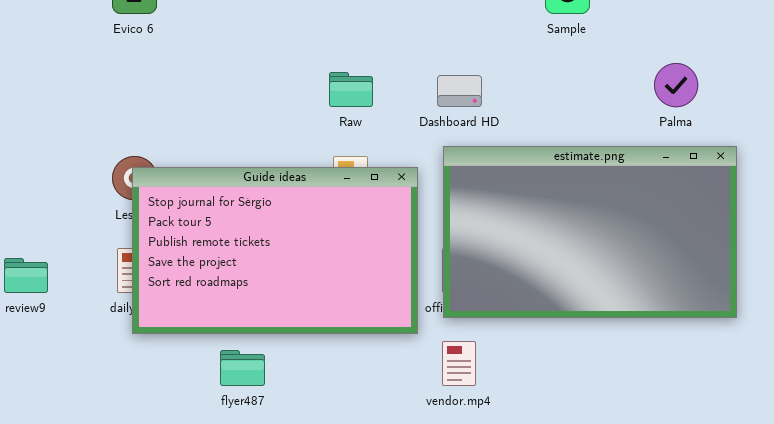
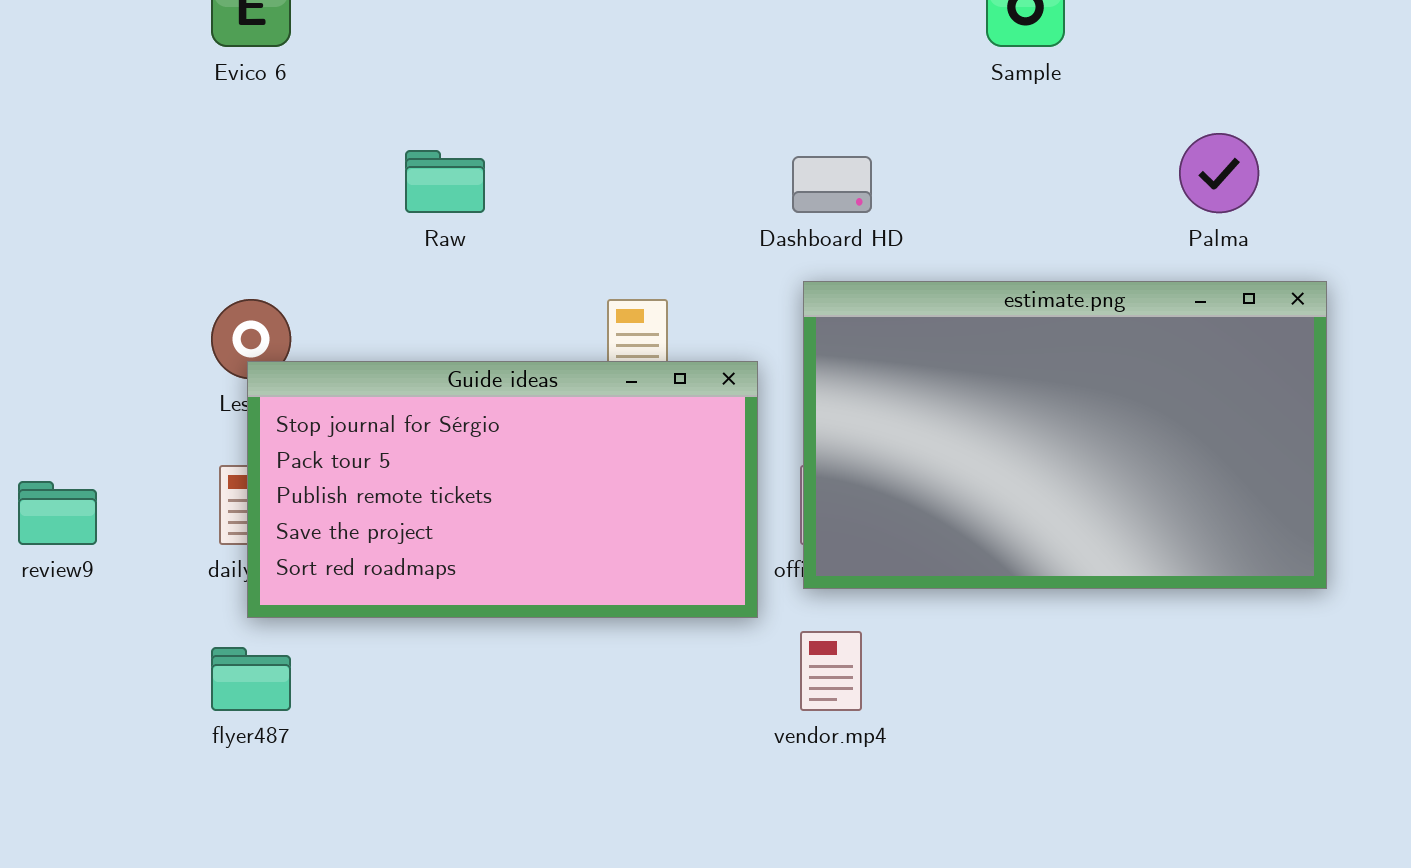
Raw: [329,72,373,107] -> [405,150,485,213], moved
Guide ideas: [132,167,418,334] -> [247,361,758,618], resized
flyer487: [220,350,265,386] -> [211,647,291,711], moved

